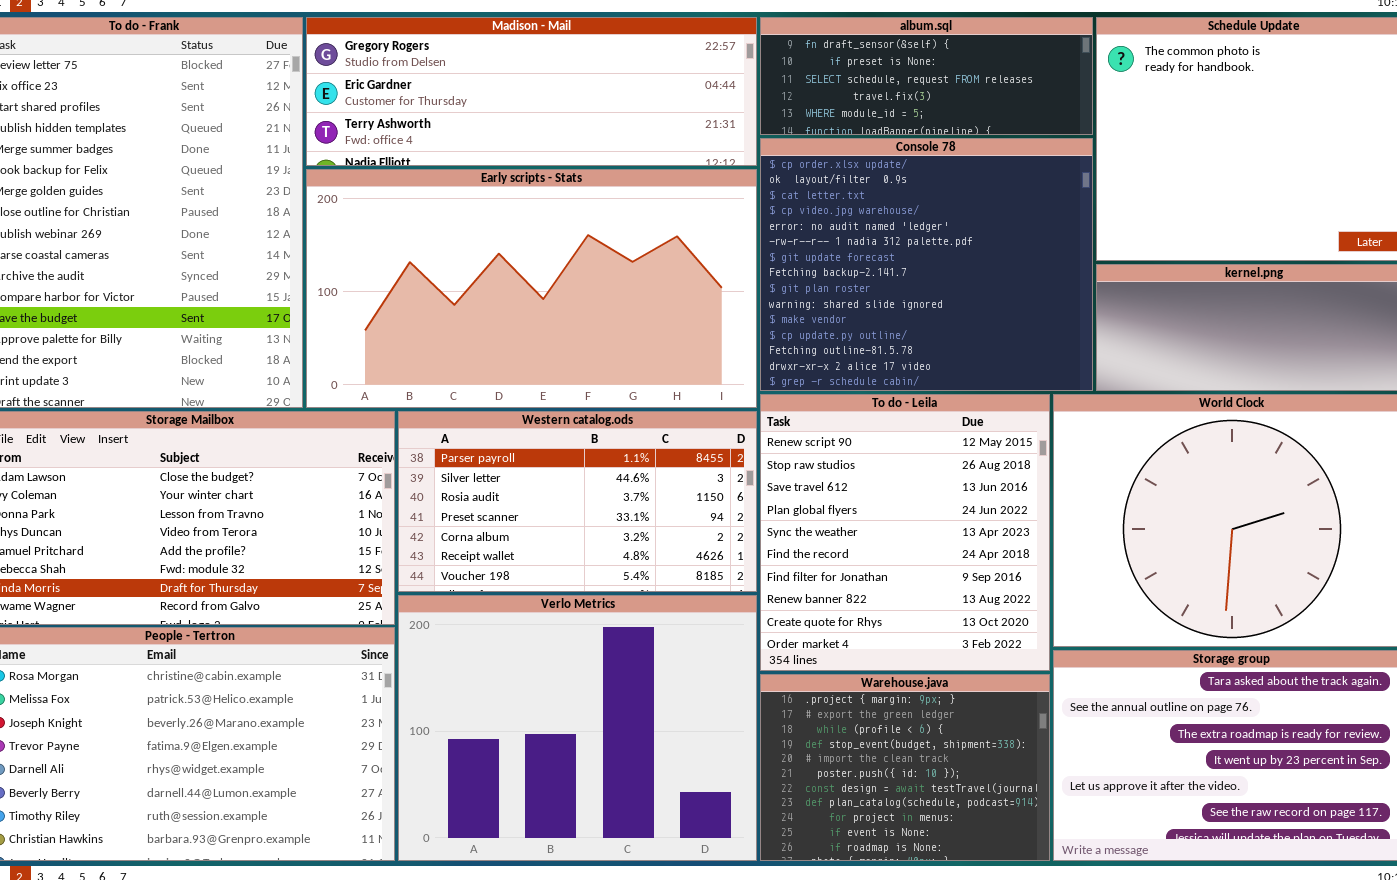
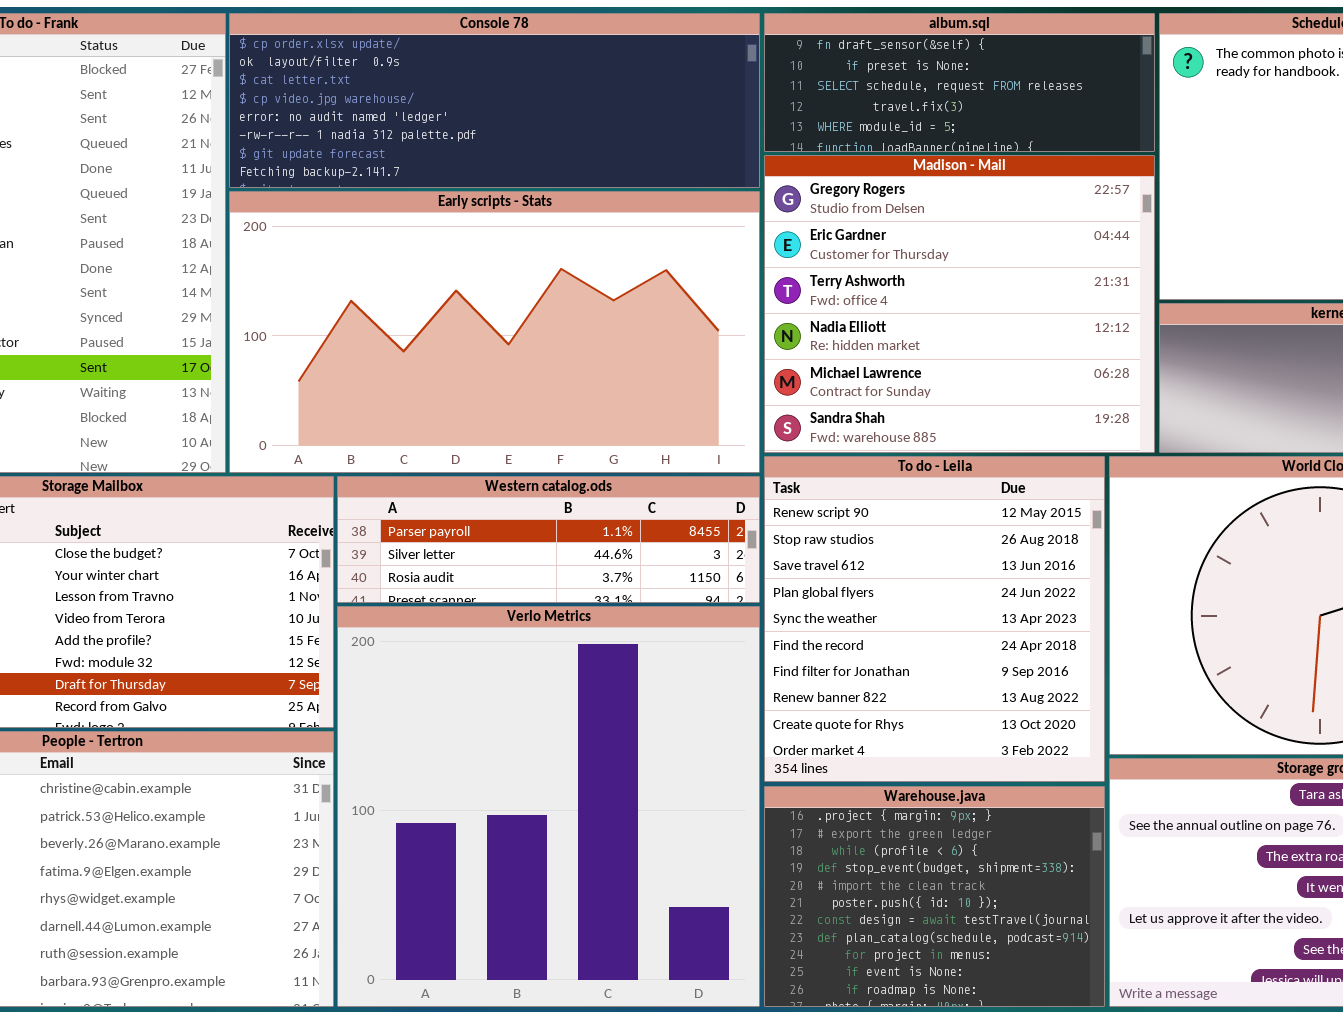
Madison - Mail: [306,17,757,166] -> [764,155,1155,453], moved, resized
Console 78: [760,138,1093,391] -> [229,13,760,188], moved, resized
Western catalog.ods: [398,411,757,592] -> [337,476,760,603], resized
Verlo Metrics: [398,595,757,861] -> [337,606,760,1007], resized

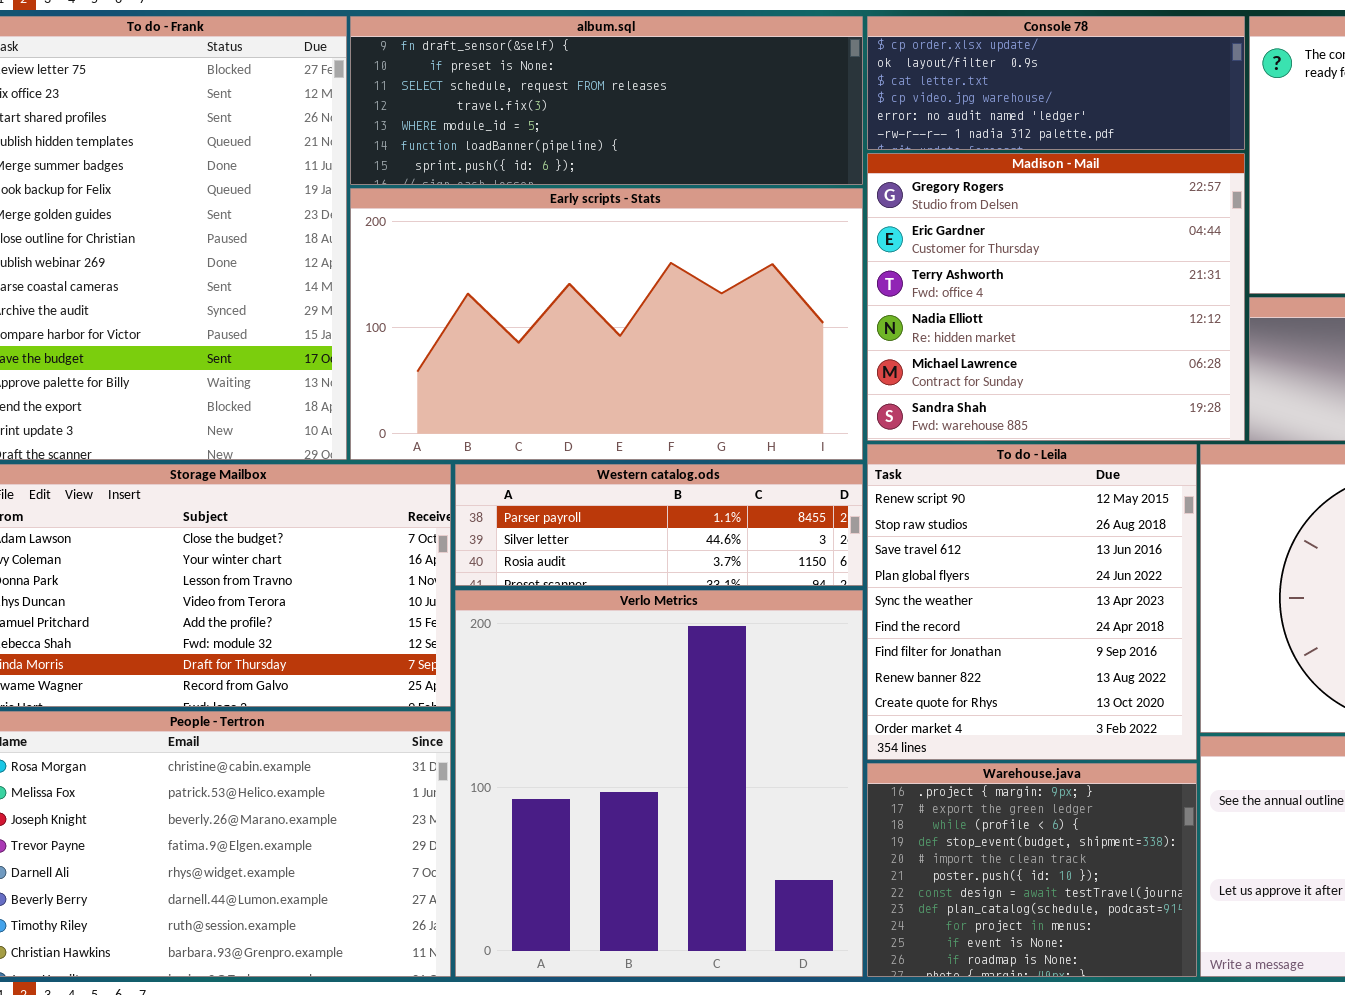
Console 78: [229,13,760,188] -> [867,16,1245,150], moved, resized
album.sql: [764,13,1155,152] -> [350,16,863,185], moved, resized

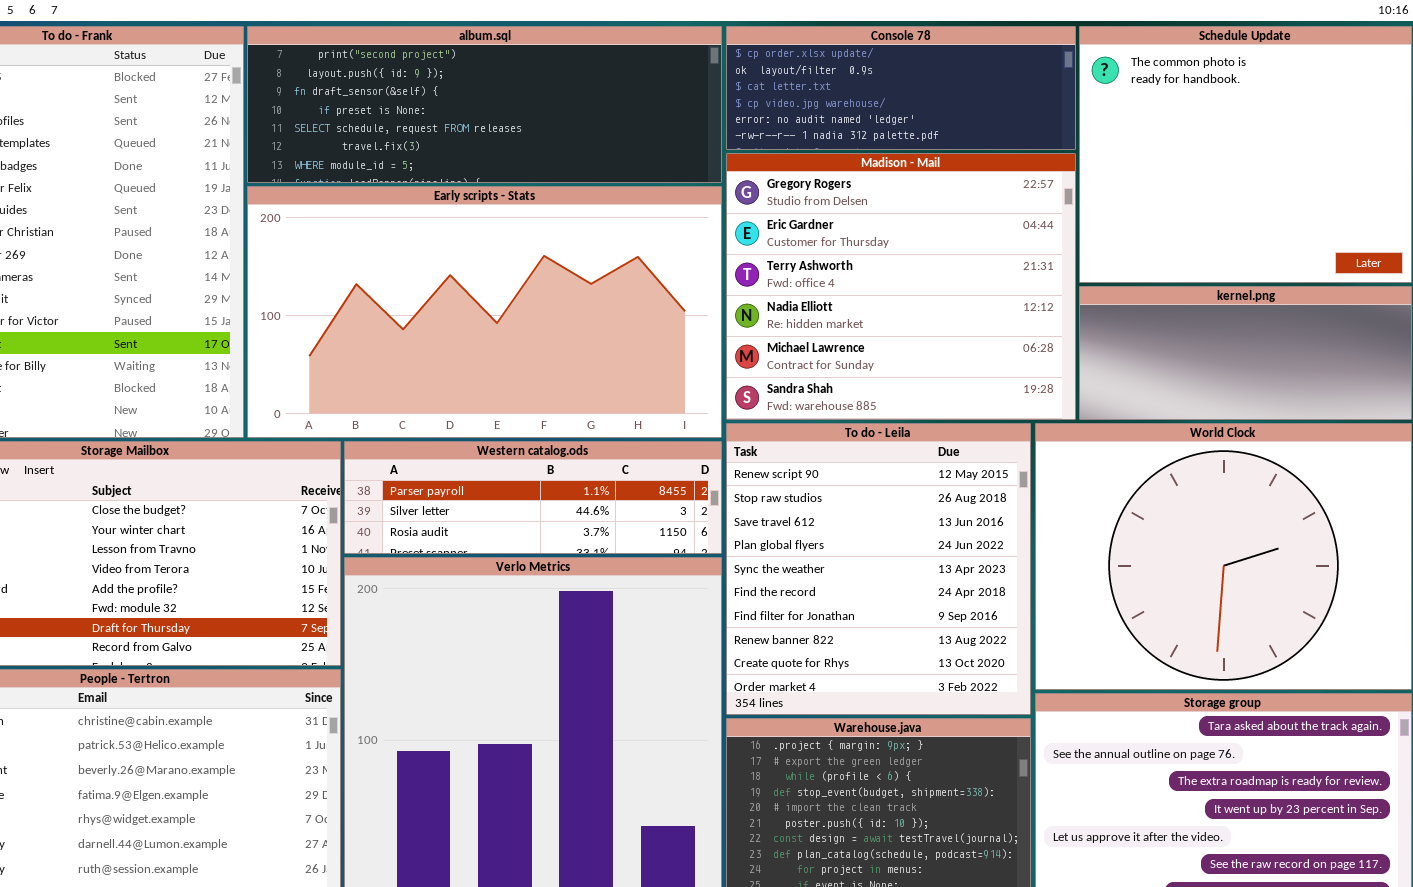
album.sql: [350,16,863,185] -> [247,26,722,183], scrolled up 2 rows

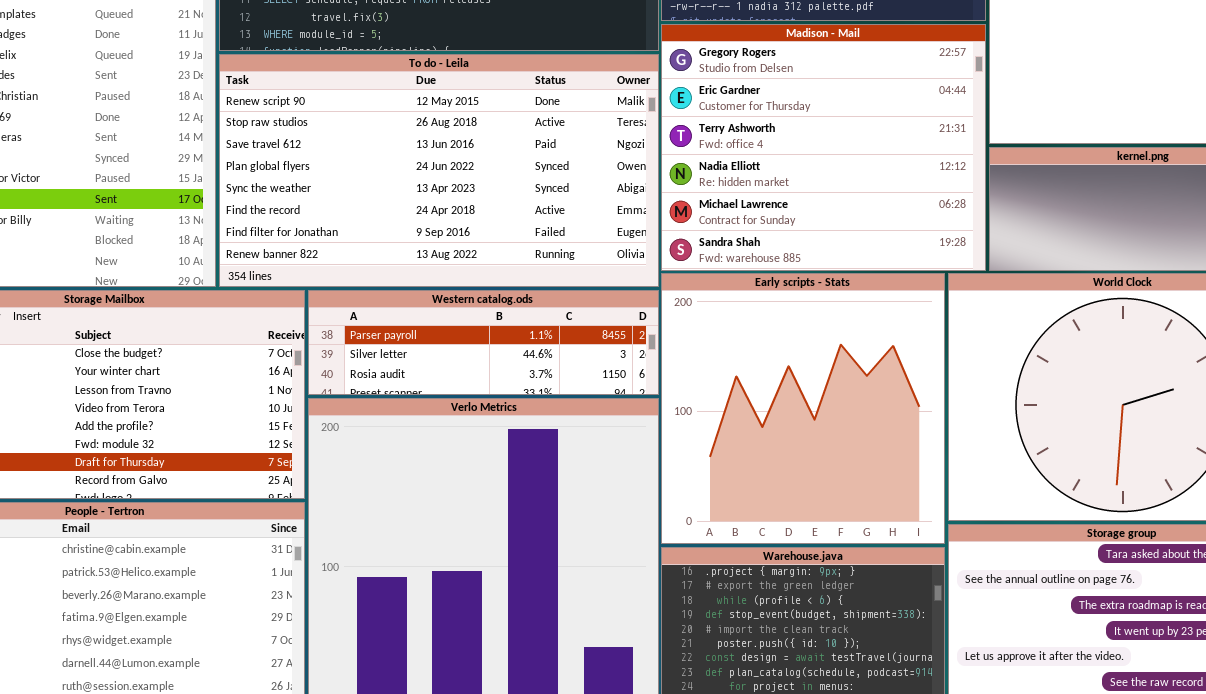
Early scripts - Stats: [247,186,722,438] -> [661,273,945,544], moved, resized
To do - Leila: [726,423,1031,715] -> [219,54,659,287], moved, resized

